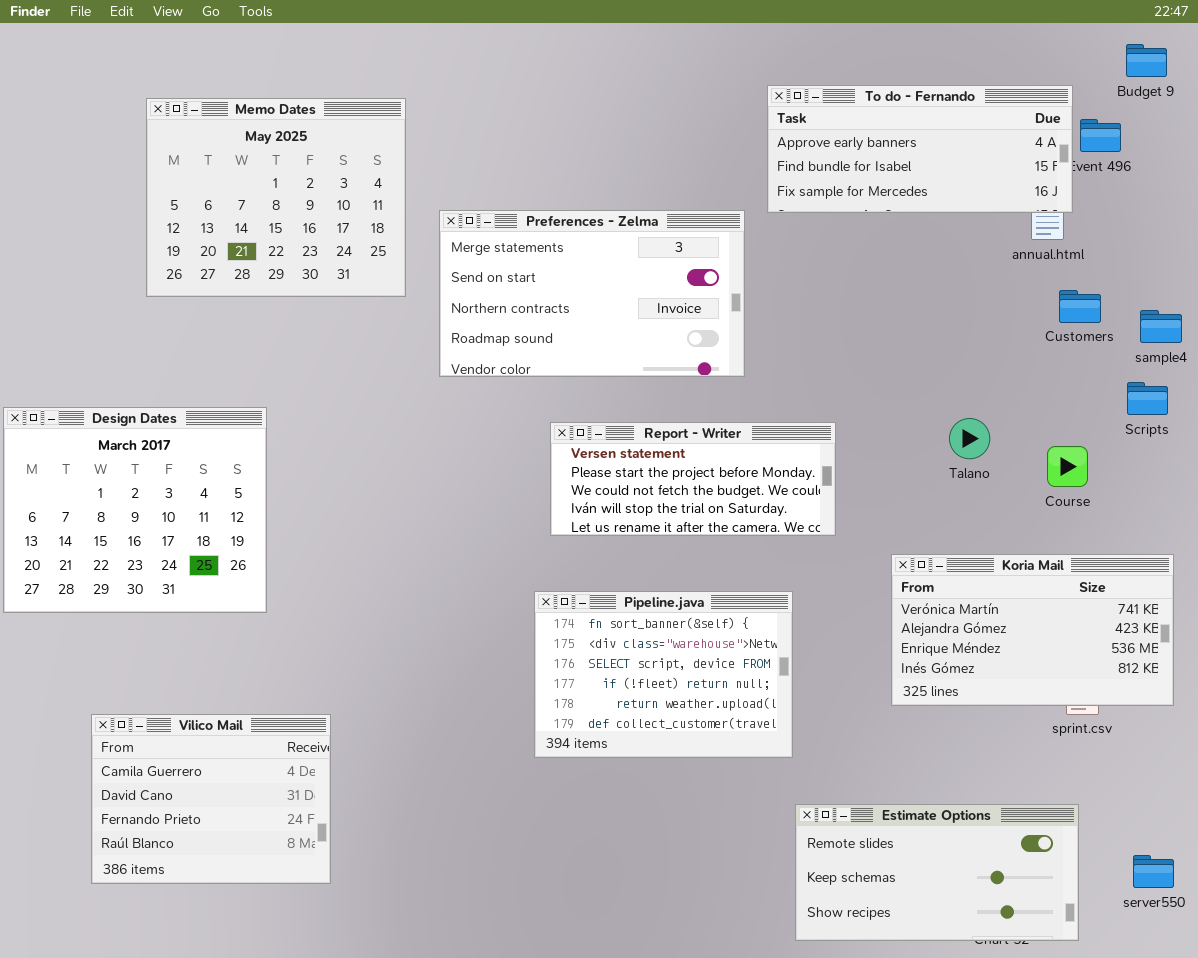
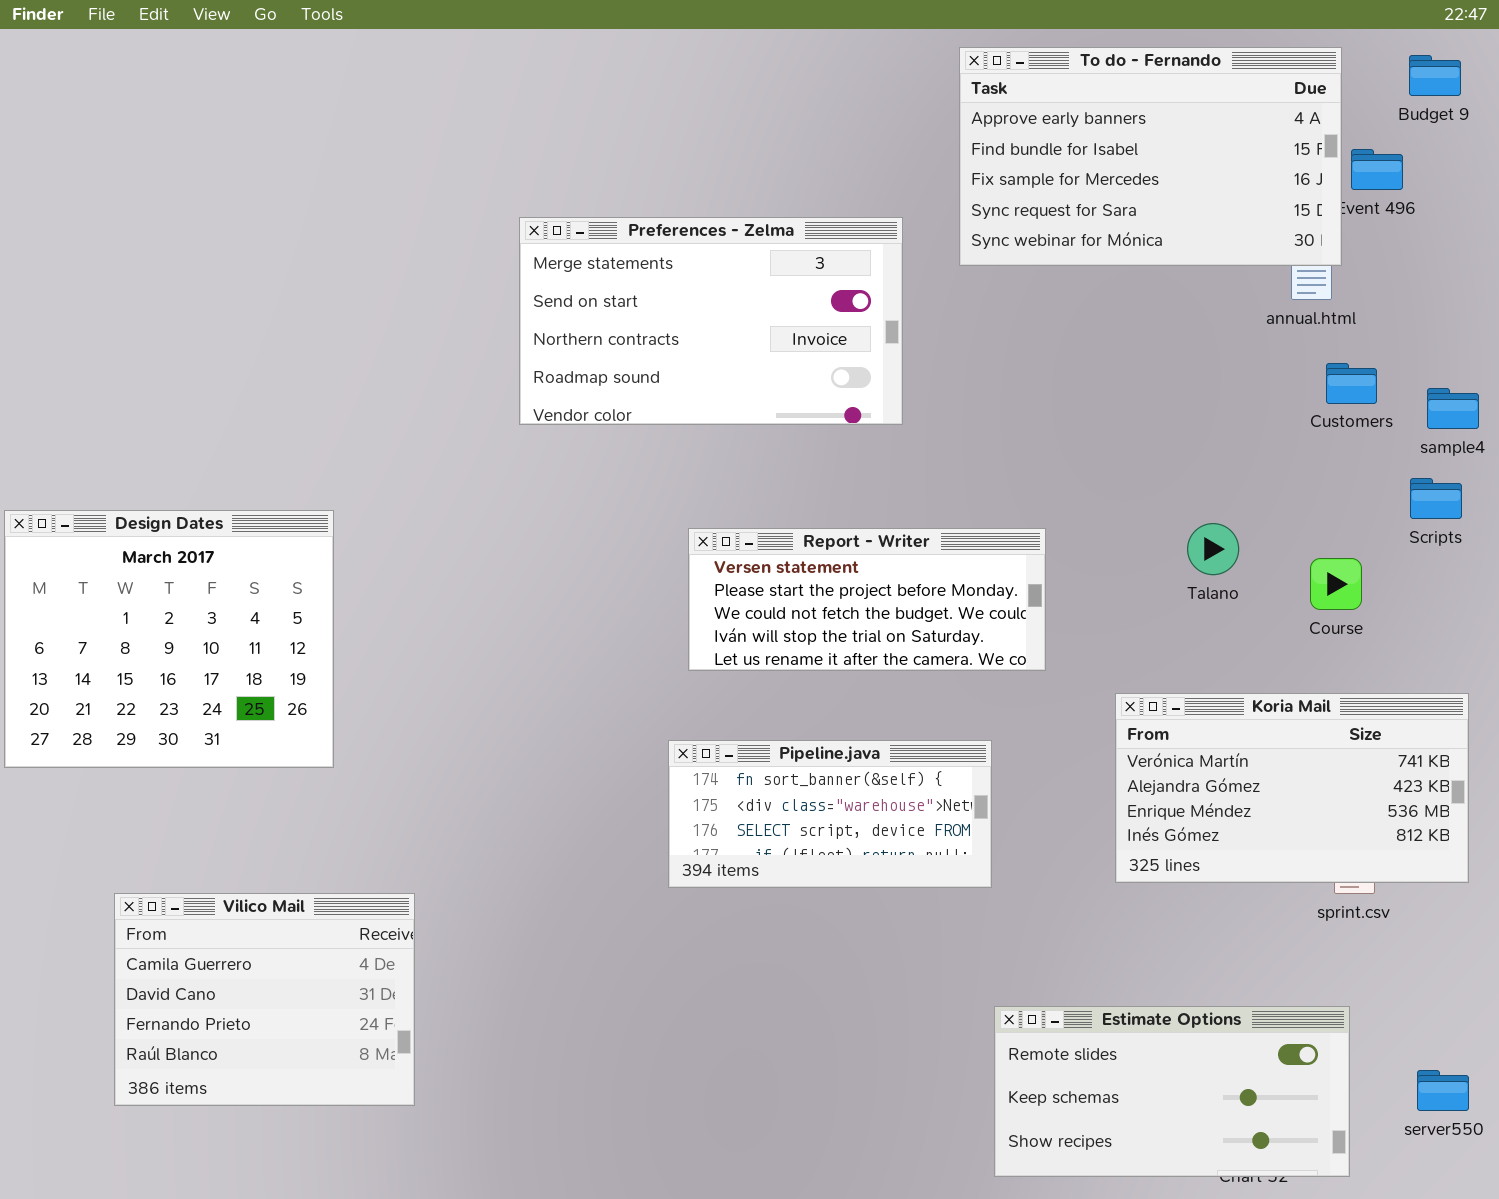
To do - Fernando: [767,85,1073,213] -> [959,47,1342,266], resized
Memo Dates: [146,98,406,297] -> none, closed
Preferences - Zelma: [439,210,745,377] -> [519,217,903,425], moved
Pipeline.java: [534,591,793,758] -> [668,740,992,888], resized

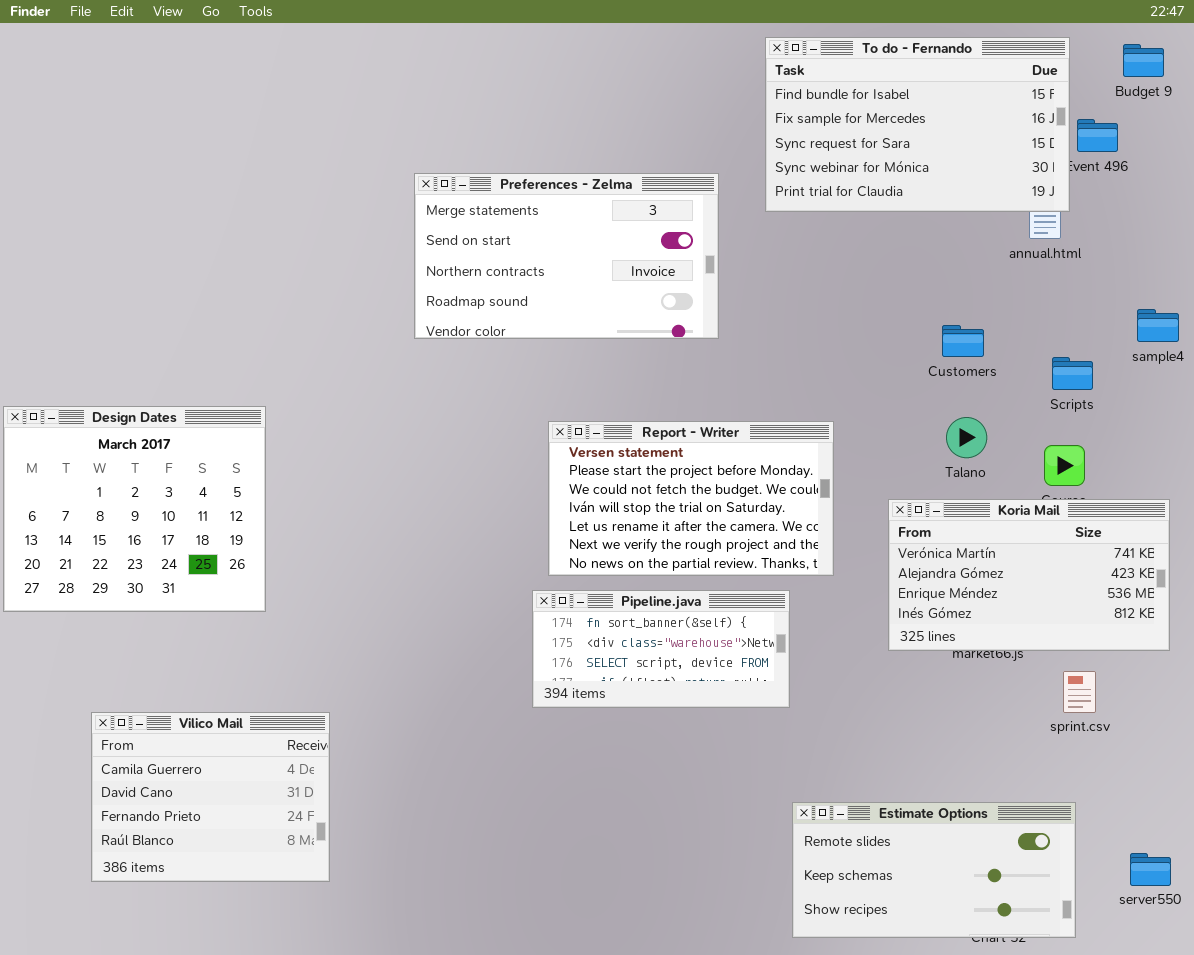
To do - Fernando: [959,47,1342,266] -> [765,37,1070,212], scrolled down 1 row
Customers: [1326,363,1377,404] -> [942,325,984,357], moved
Scripts: [1410,478,1462,519] -> [1052,357,1093,390], moved
Report - Writer: [688,528,1046,671] -> [548,421,834,576], resized
Koria Mail: [1115,693,1469,883] -> [888,499,1170,651], moved

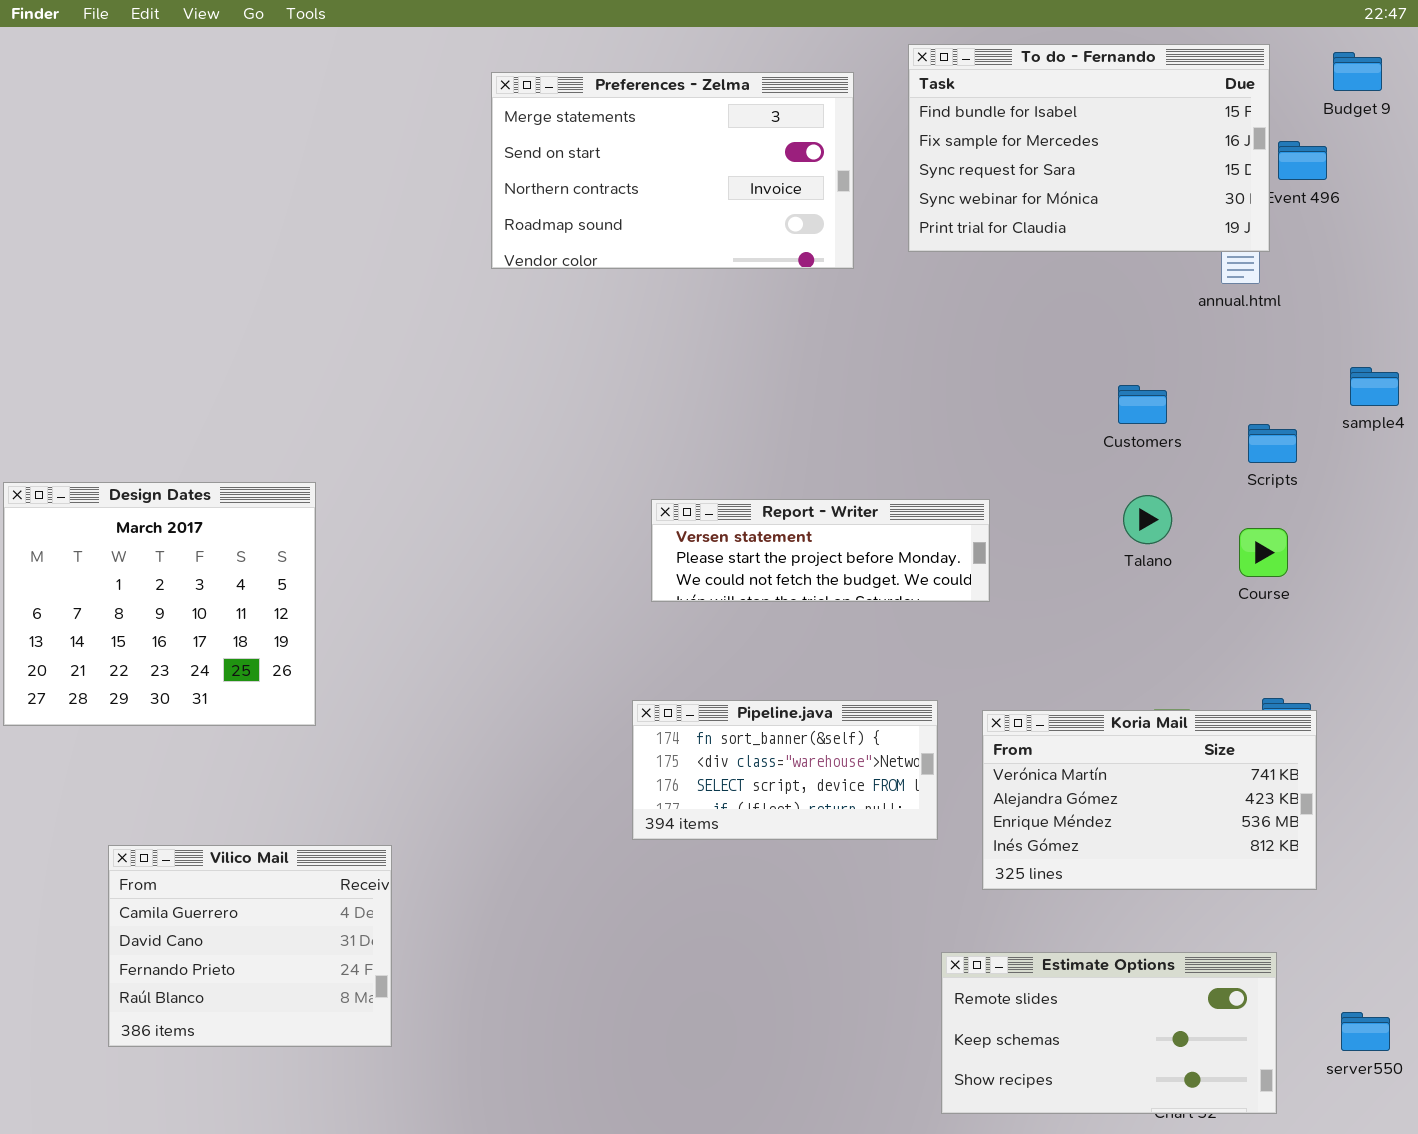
Preferences - Zelma: [414,173,719,339] -> [491,72,854,269], moved
Report - Writer: [548,421,834,576] -> [651,499,990,602], resized
Koria Mail: [888,499,1170,651] -> [982,710,1317,890], moved

